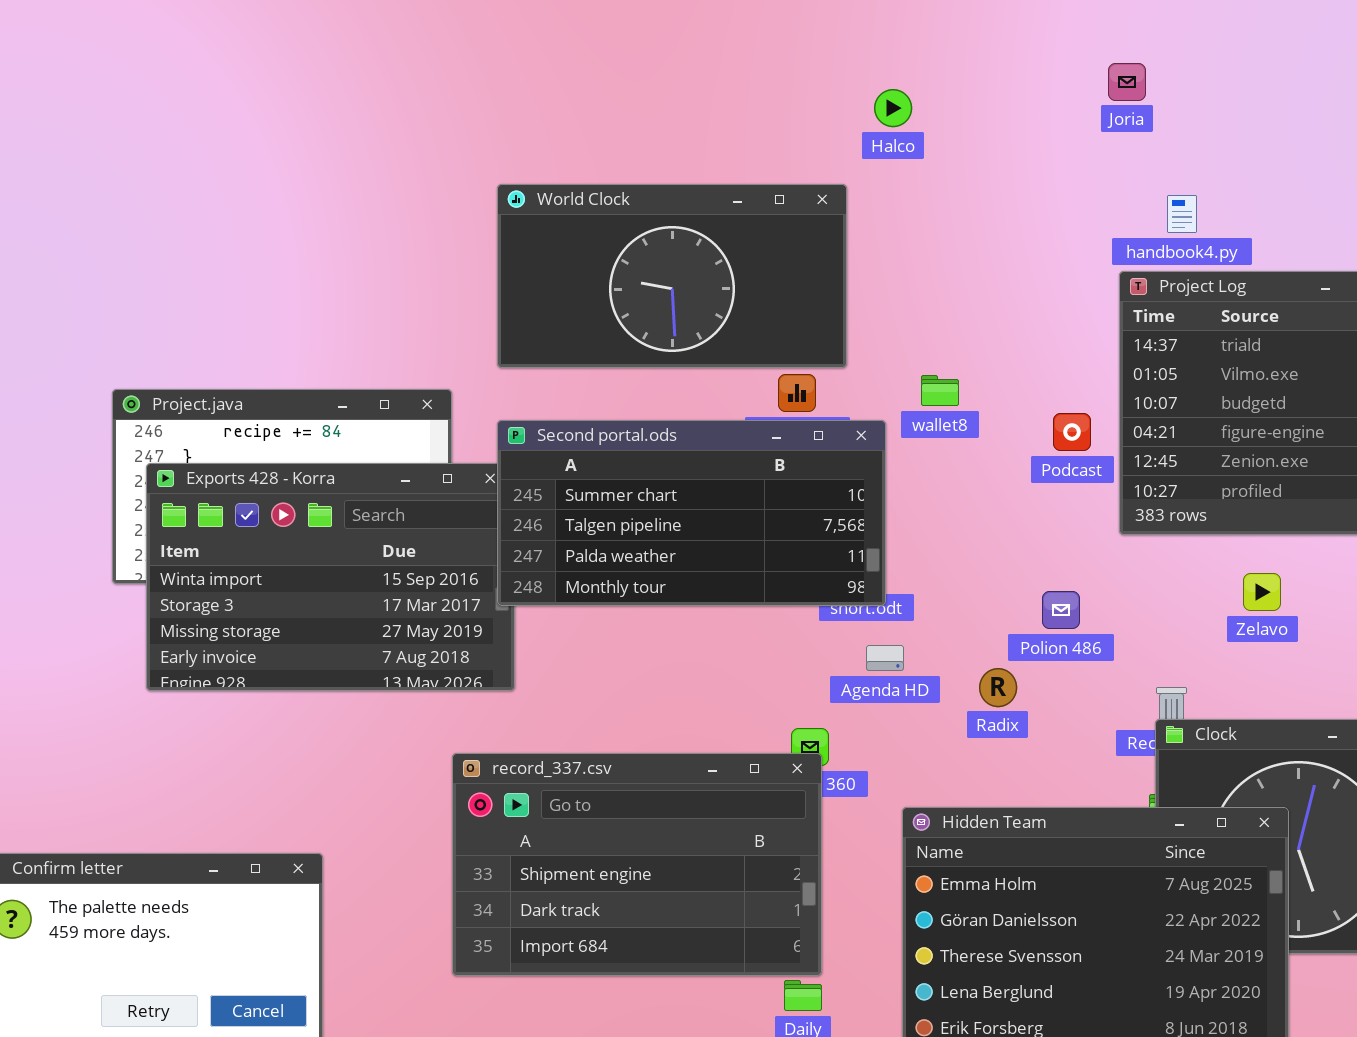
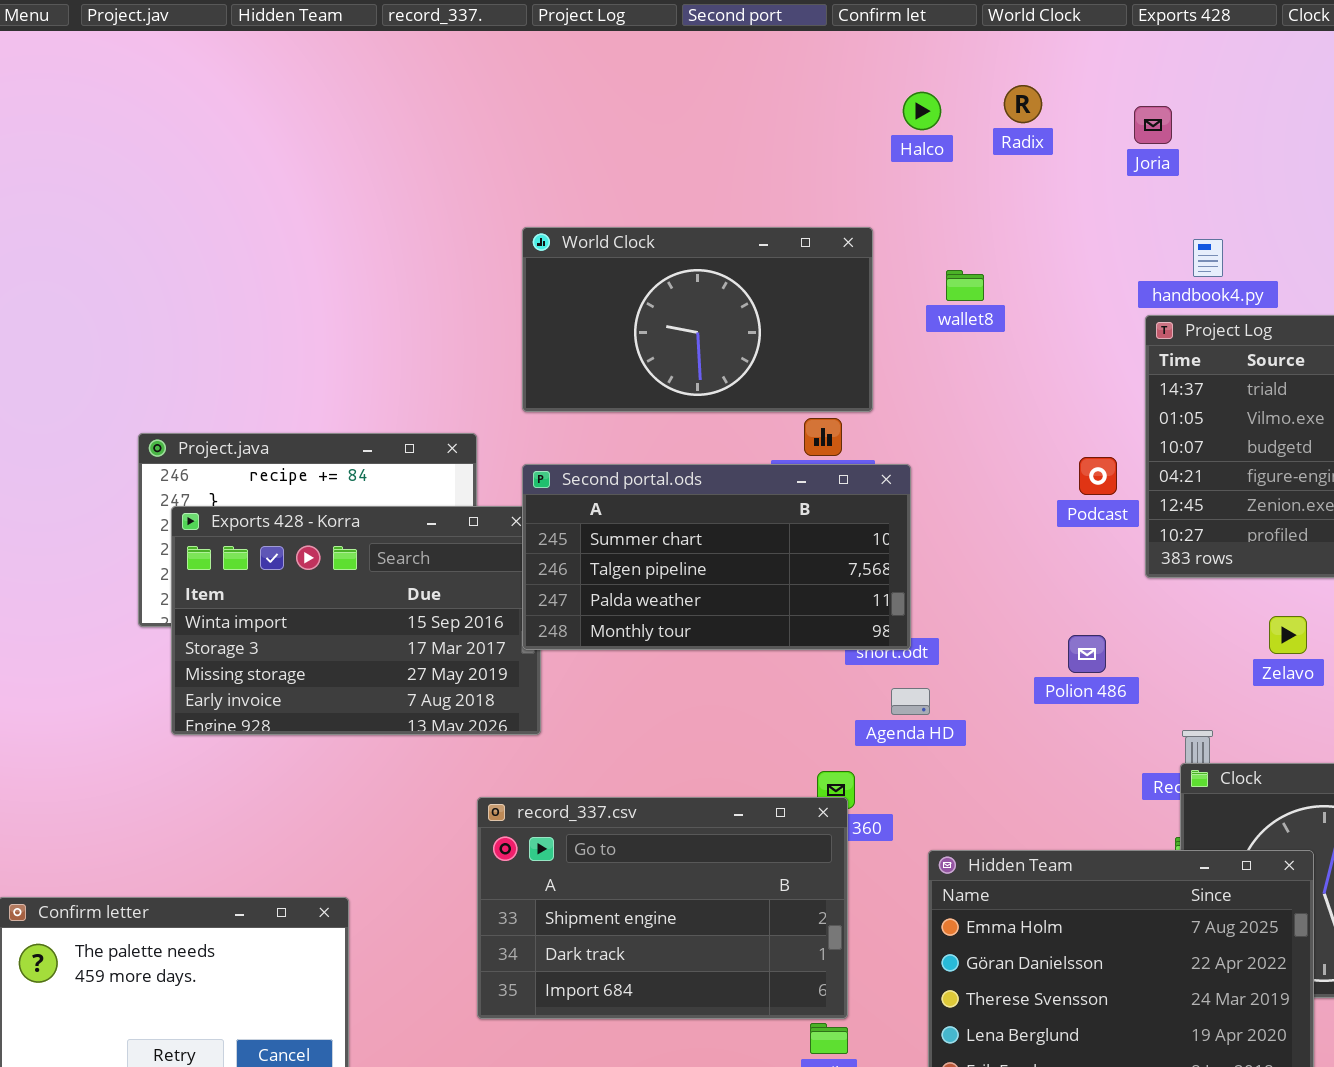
Halco: [874,89,912,127] -> [903,92,941,130], moved
wallet8: [921,375,959,406] -> [946,270,984,301], moved
Radix: [979,668,1017,707] -> [1004,85,1042,123], moved

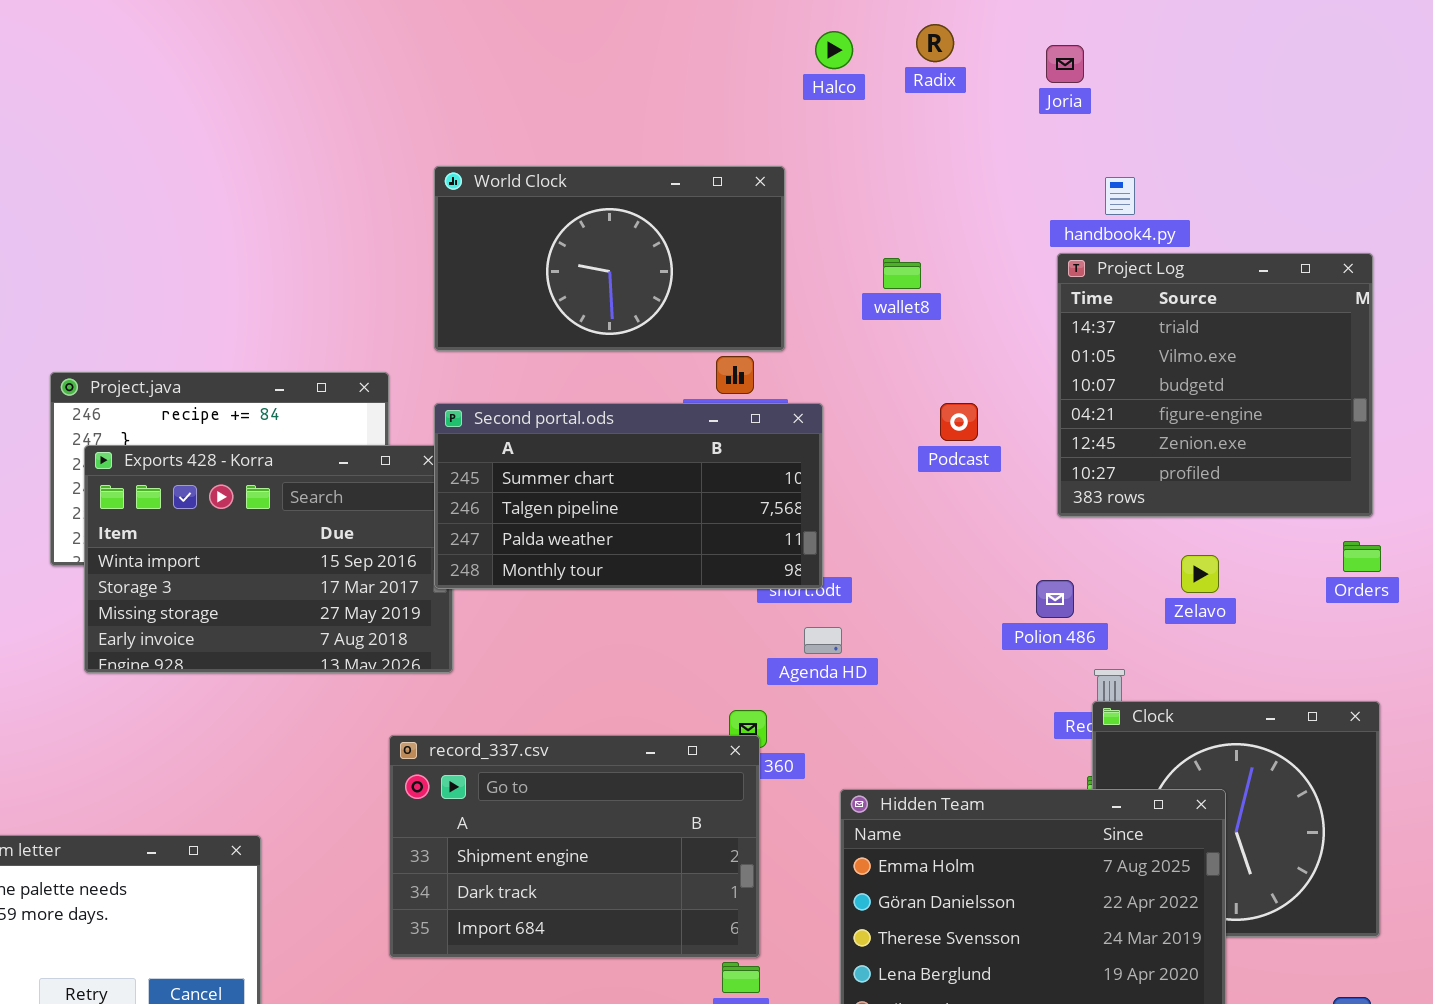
wallet8: [946,270,984,301] -> [883,258,921,289], moved
Podcast: [1079,457,1117,495] -> [940,403,978,441], moved
Polion 486: [1068,635,1106,673] -> [1036,580,1074,618], moved

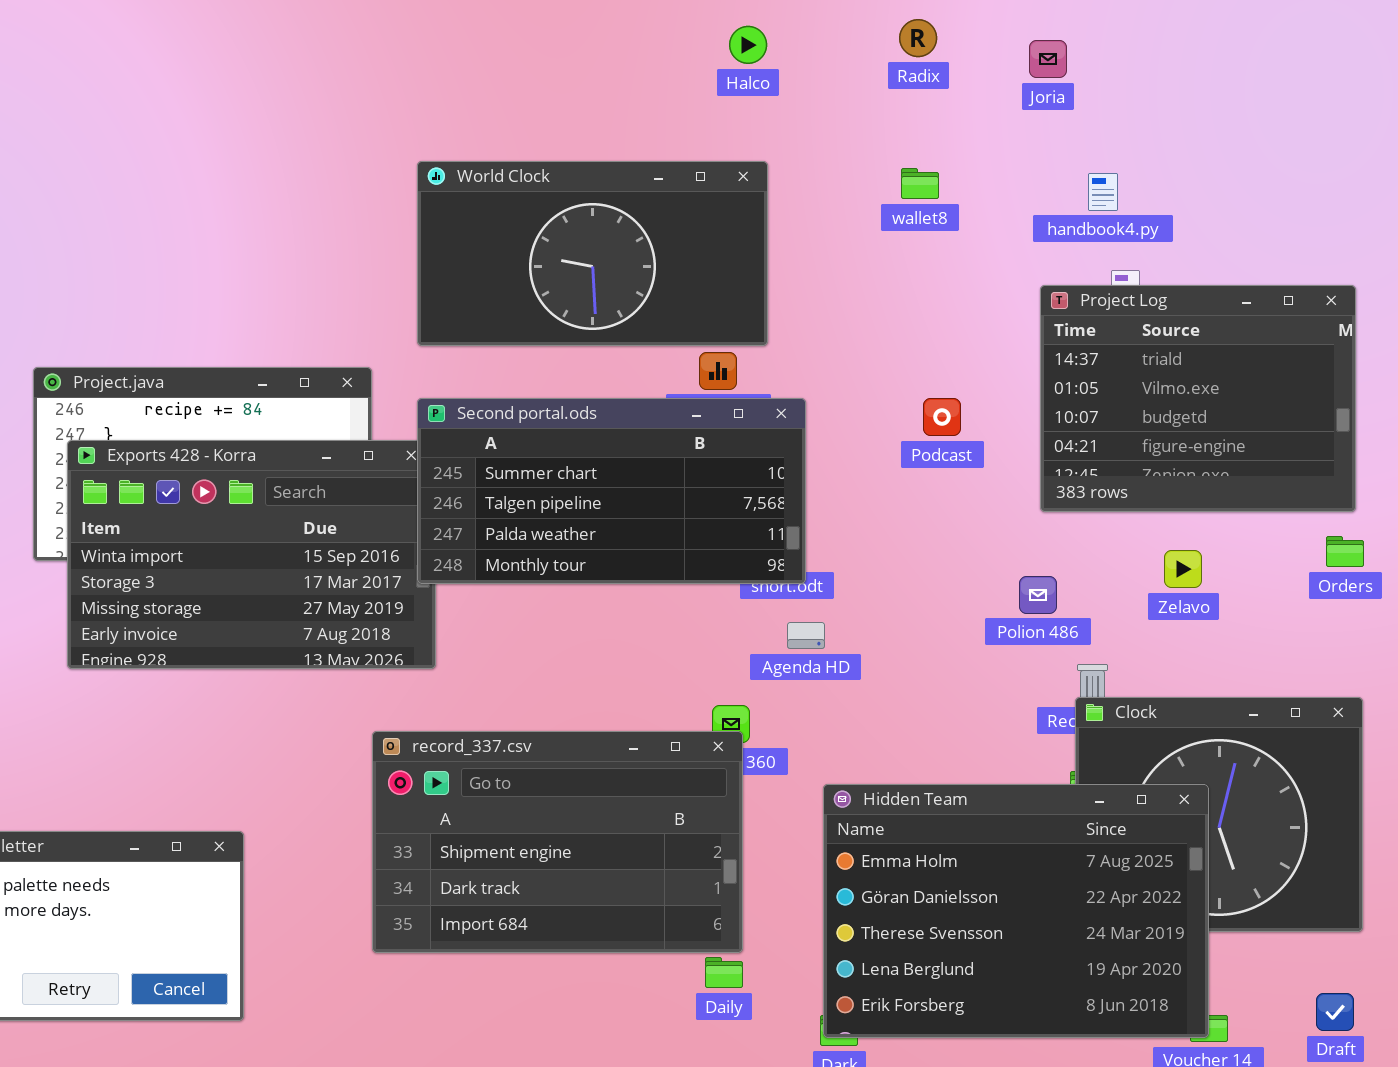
Halco: [815,31,853,69] -> [729,26,767,64], moved
Project Log: [1057,253,1373,517] -> [1040,285,1356,512], resized
wallet8: [883,258,921,289] -> [901,168,939,199], moved

